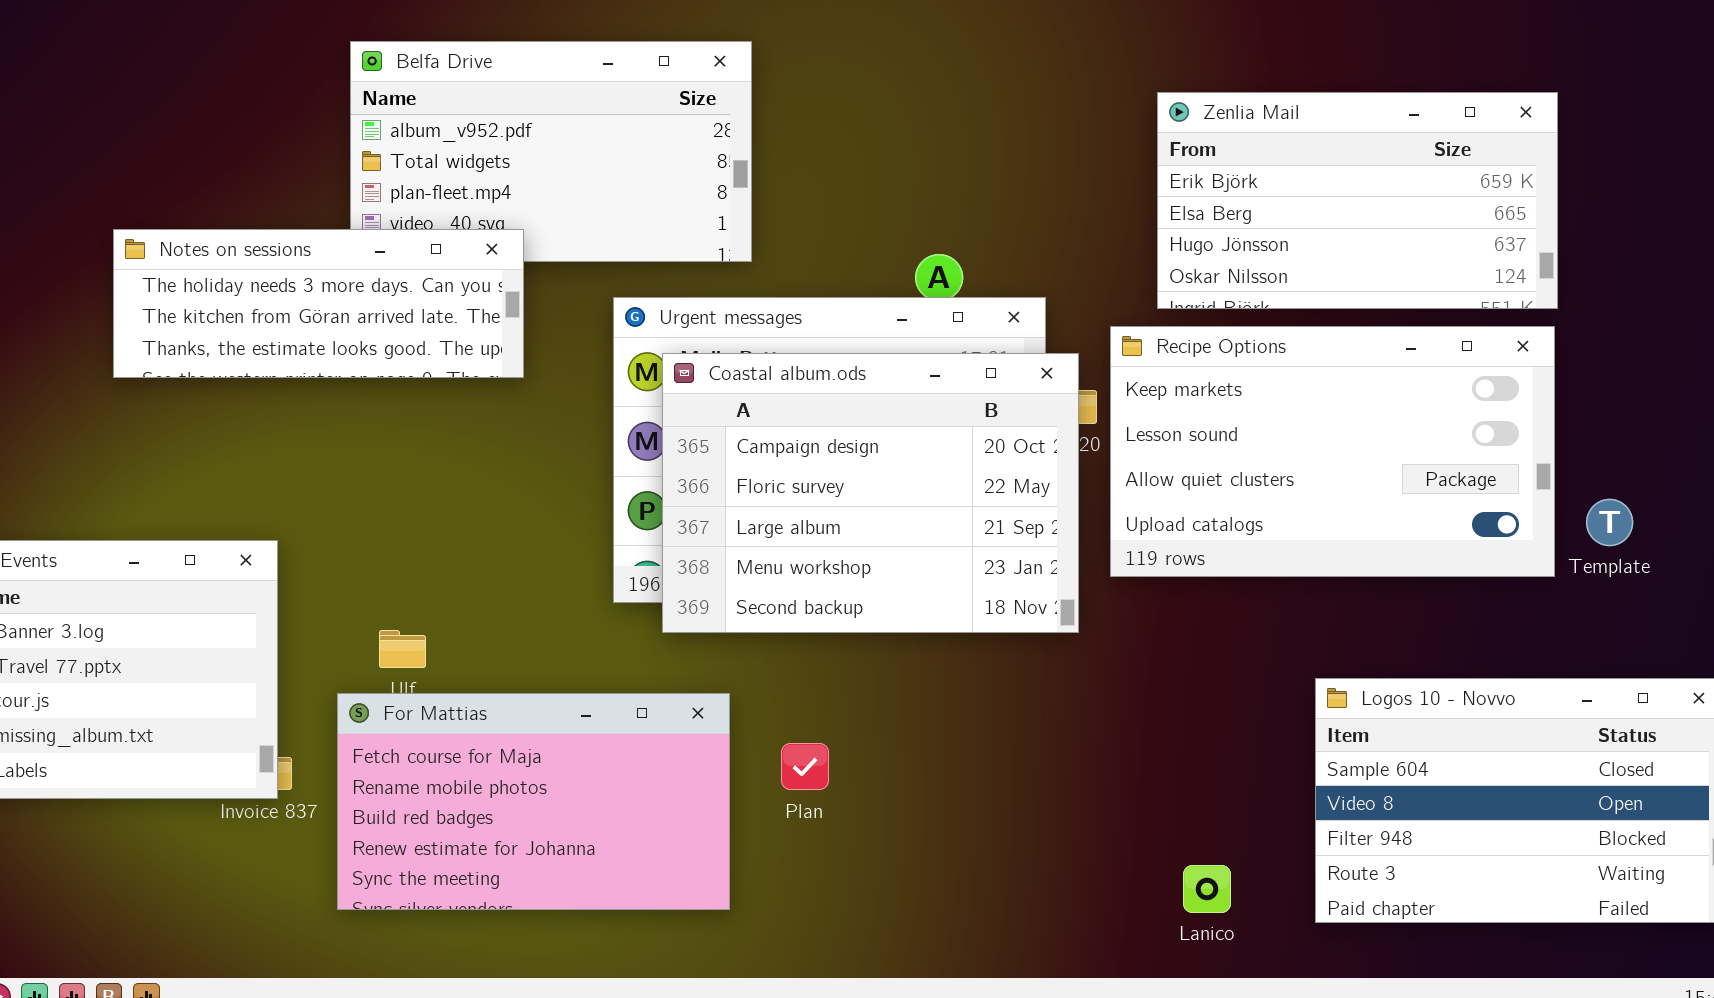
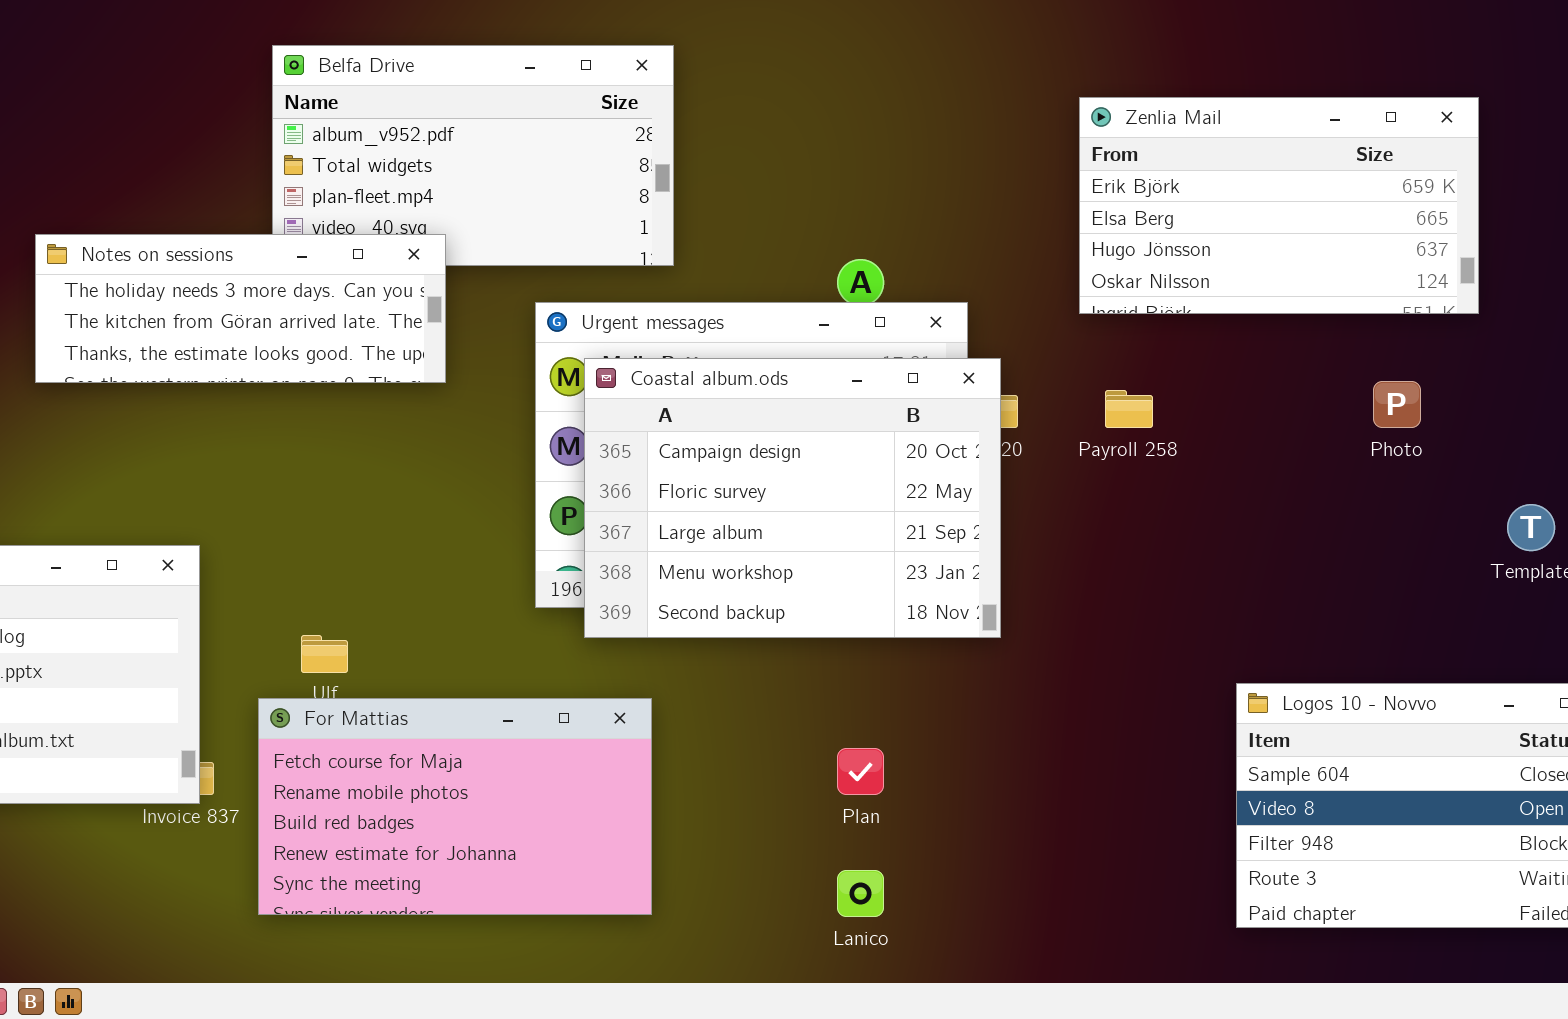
Recipe Options: [1110,326,1555,577] -> none, closed
Plan: [781,743,829,790] -> [837,748,884,795], moved
Lanico: [1183,865,1231,913] -> [837,870,884,917], moved

